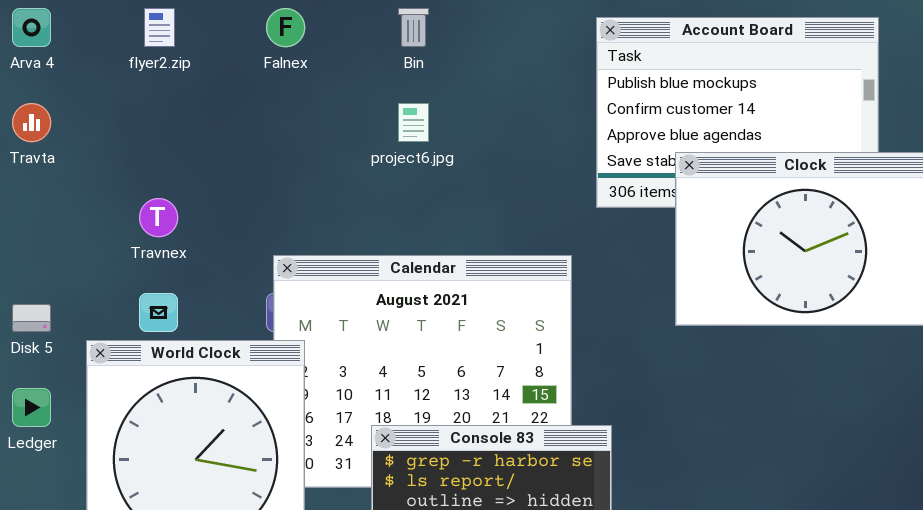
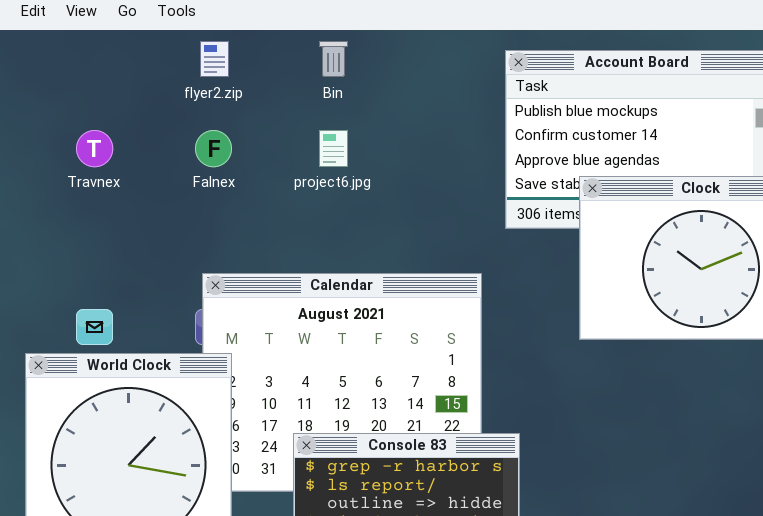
flyer2.zip: [144,8,175,47] -> [200,41,229,77], moved
Falnex: [266,8,305,47] -> [195,130,232,167], moved
Travnex: [139,198,178,237] -> [76,130,113,167], moved

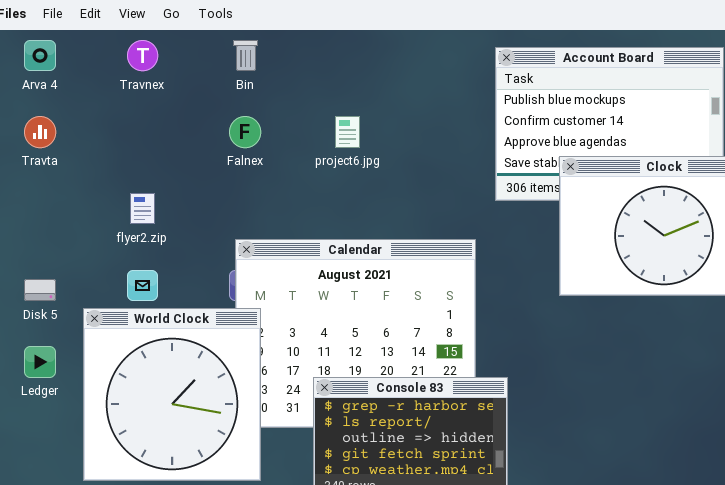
flyer2.zip: [200,41,229,77] -> [130,193,155,224], moved
Bin: [319,41,348,77] -> [233,40,258,71], moved
Travnex: [76,130,113,167] -> [127,40,158,71], moved

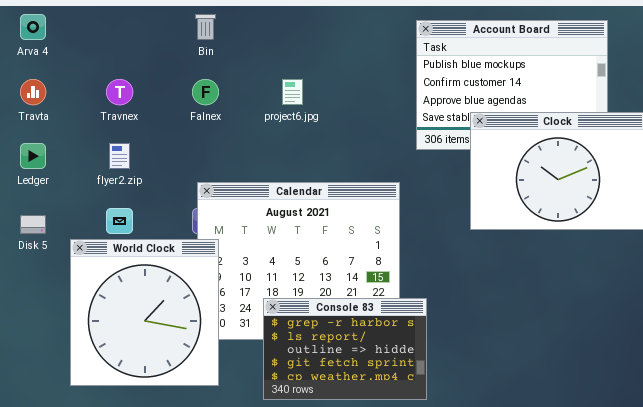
Travnex: [127,40,158,71] -> [106,79,133,105], moved
Ledger: [24,346,56,378] -> [20,143,46,169], moved

